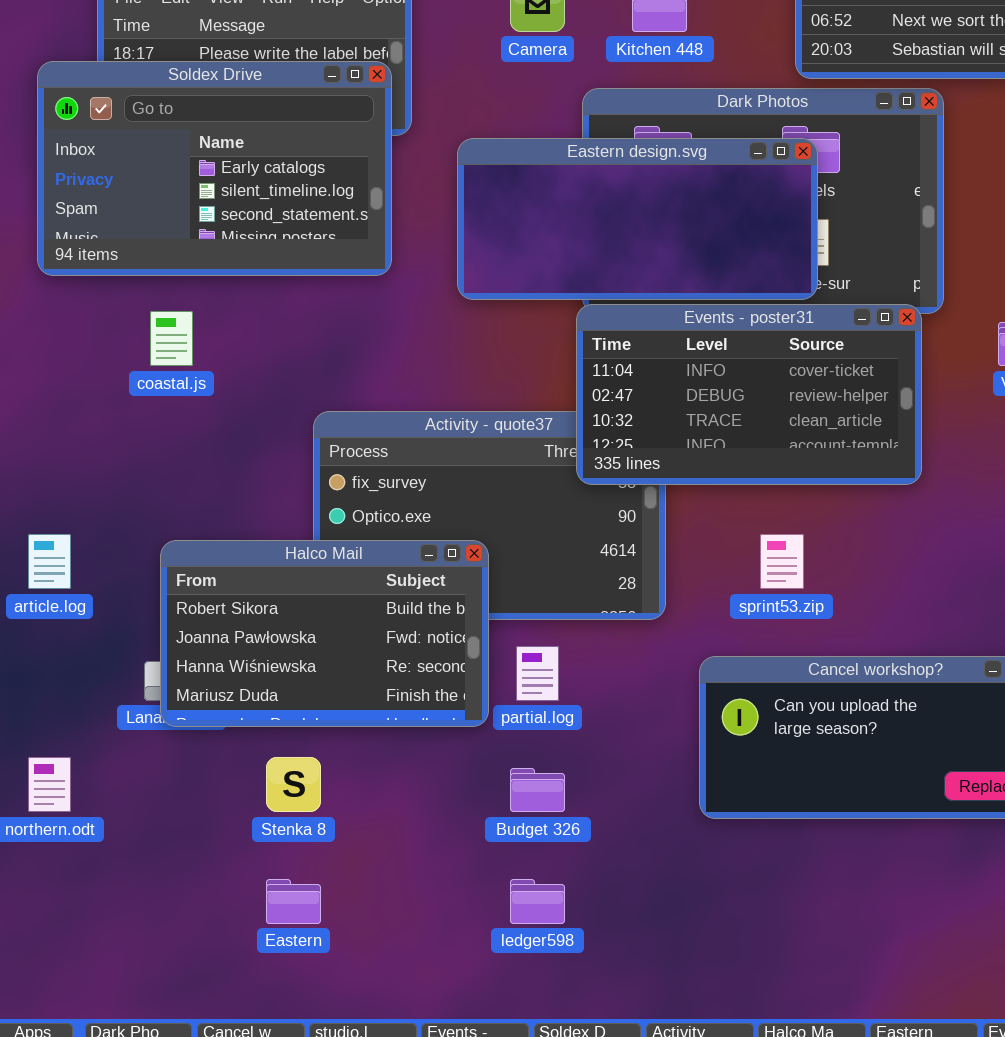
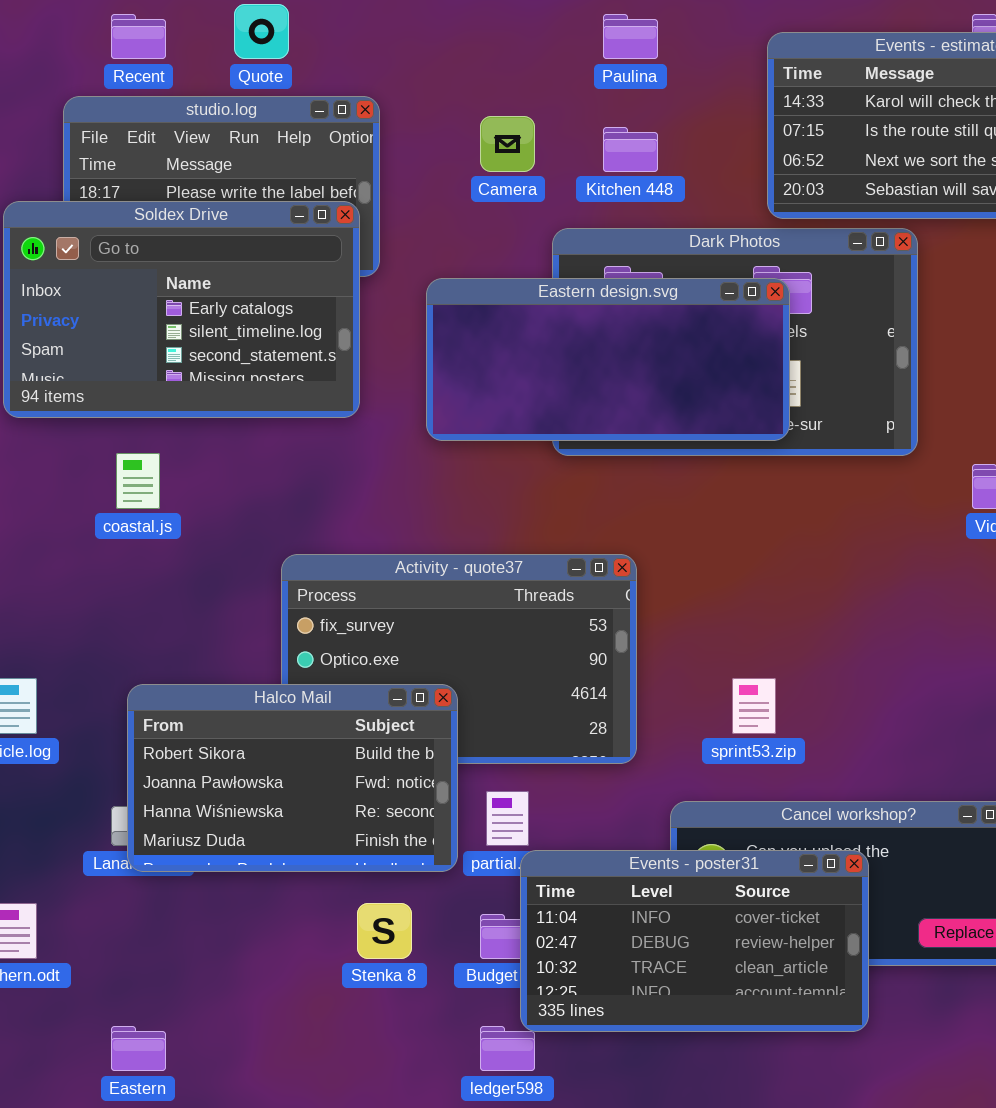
Events - poster31: [576,304,922,485] -> [520,850,869,1032], moved
Stenka 8: [266,757,321,812] -> [357,903,412,959], moved
Eastern: [266,879,321,924] -> [111,1026,166,1071], moved

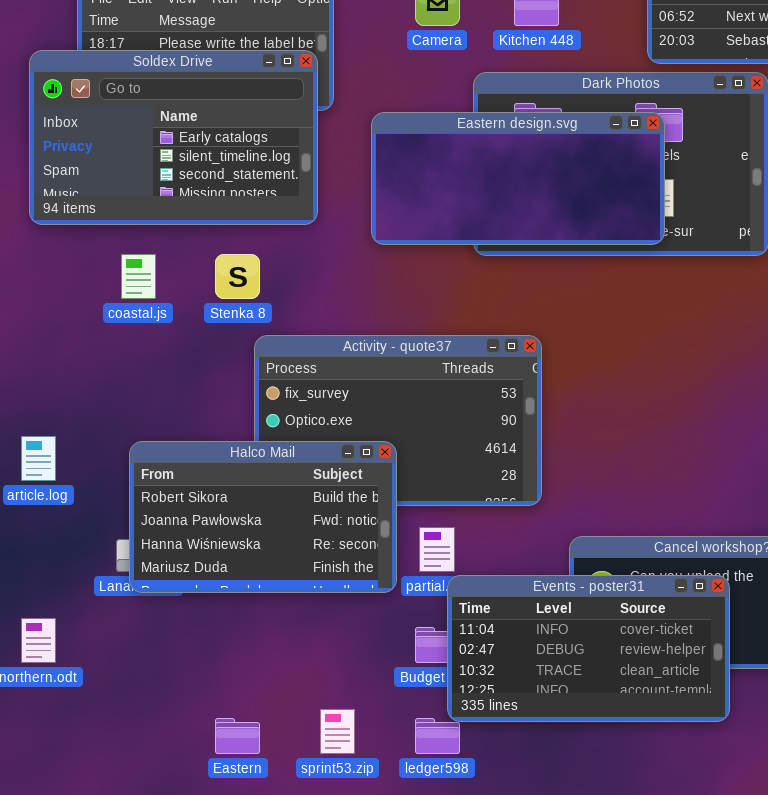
sprint53.zip: [732,678,776,734] -> [320,709,355,754], moved
Stenka 8: [357,903,412,959] -> [215,254,260,299], moved
Eastern: [111,1026,166,1071] -> [215,718,260,754], moved

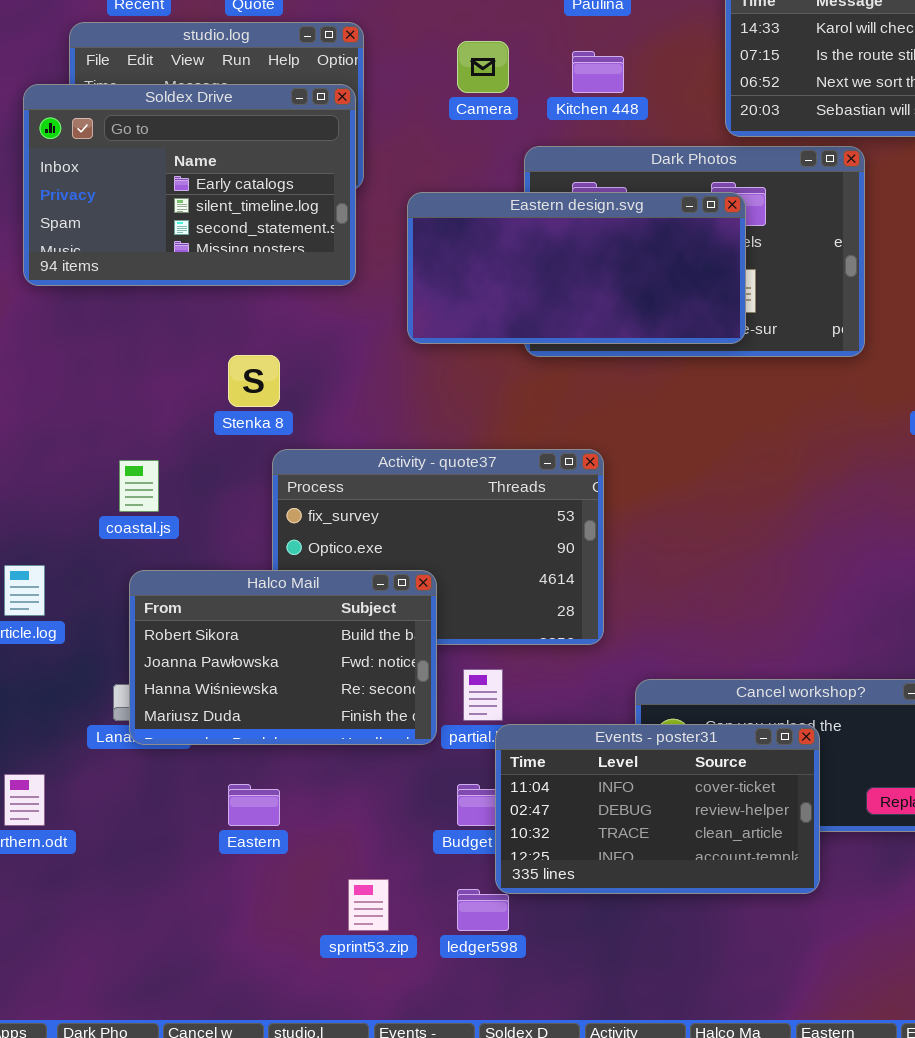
Soldex Drive: [29,50,318,225] -> [23,84,356,286], moved
coastal.js: [121,254,156,299] -> [119,460,159,512], moved
Eastern: [215,718,260,754] -> [228,784,280,826], moved

